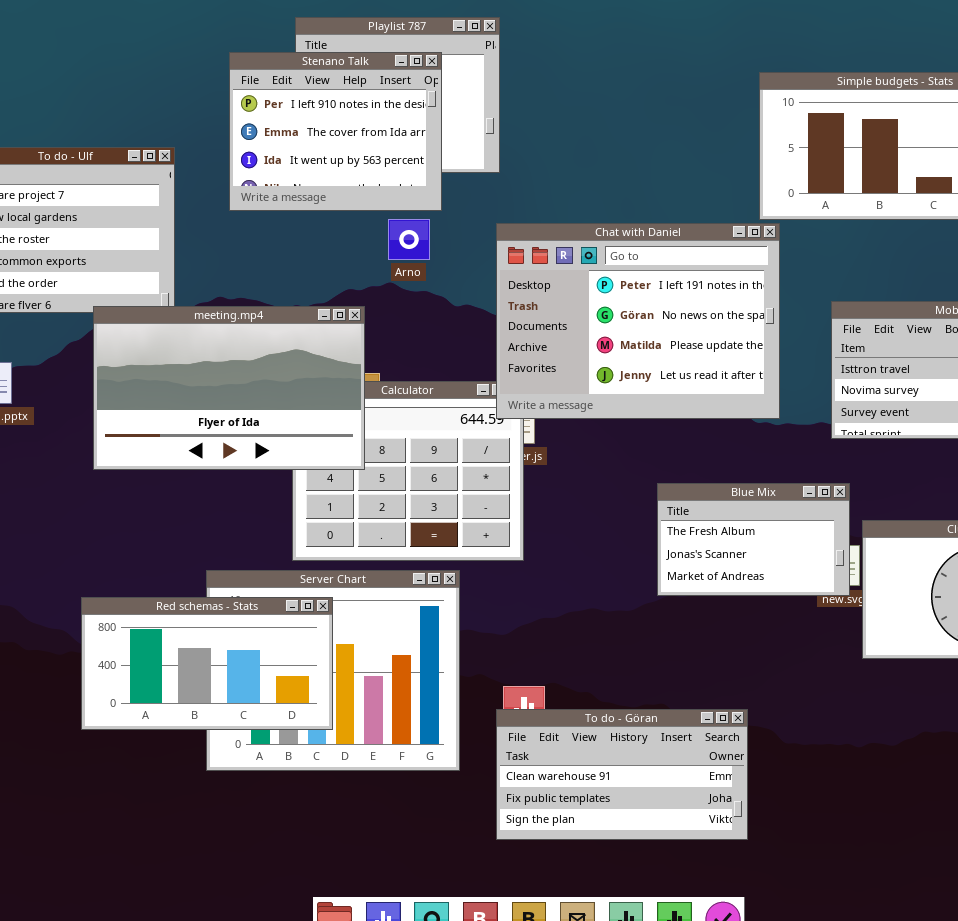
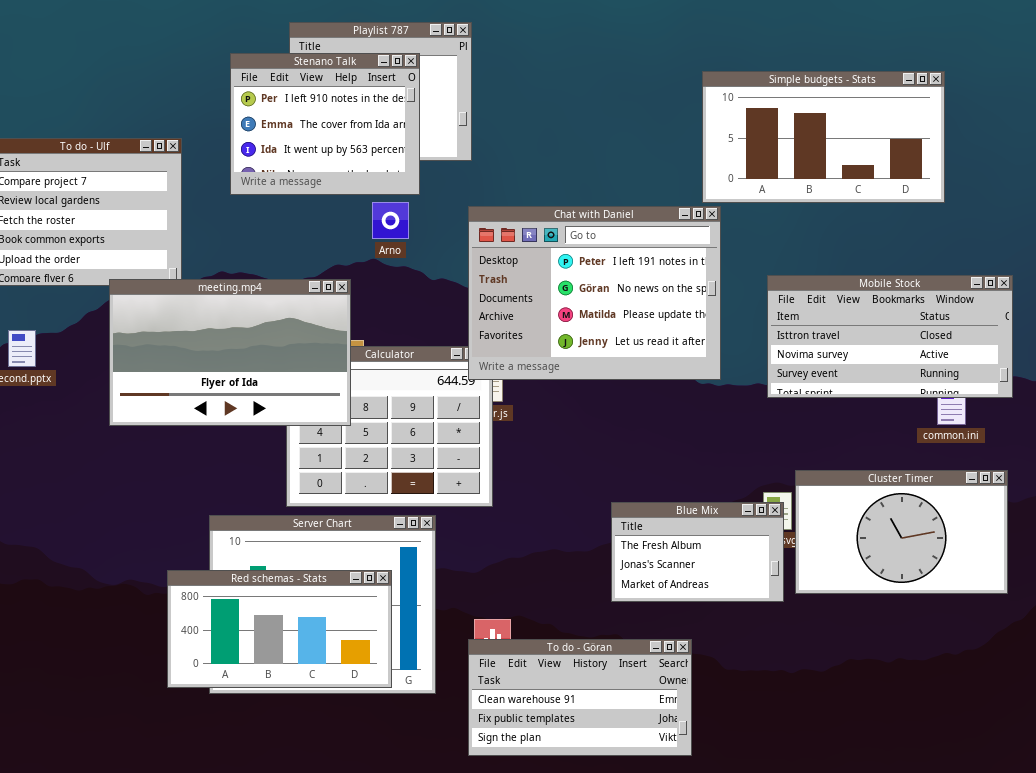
Blue Mix: [657,483,850,596] -> [611,502,784,602], moved
Red schemas - Stats: [81,597,333,730] -> [167,570,392,688], moved

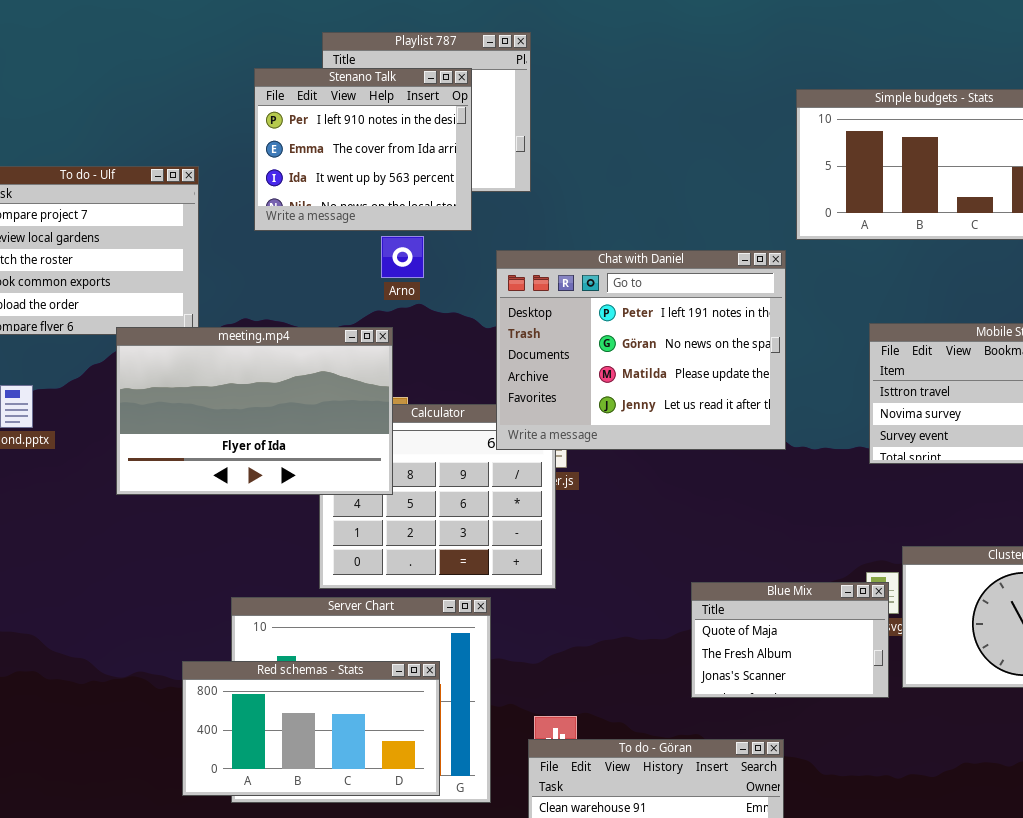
Arno: [372,202,409,239] -> [381,236,424,278], moved
Chat with Daniel: [468,206,721,380] -> [496,250,786,450], moved
Blue Mix: [611,502,784,602] -> [691,582,889,698], scrolled up 1 row

